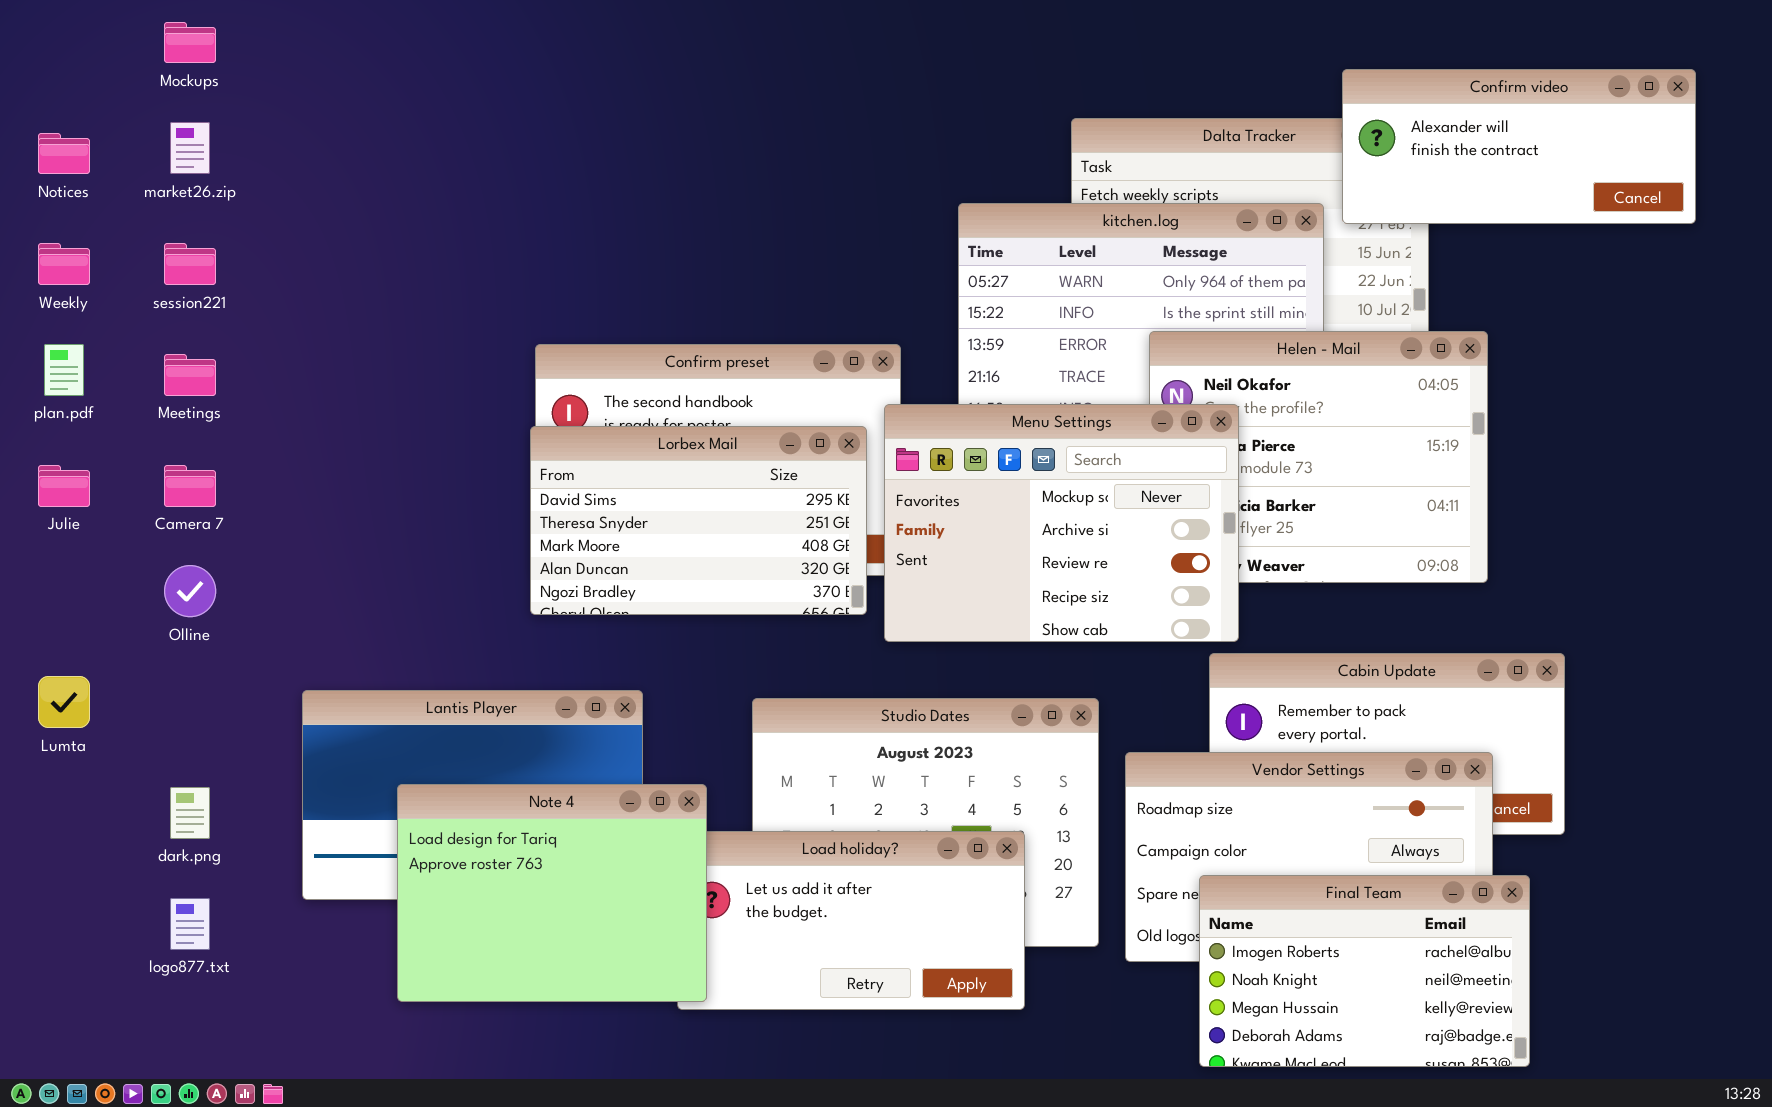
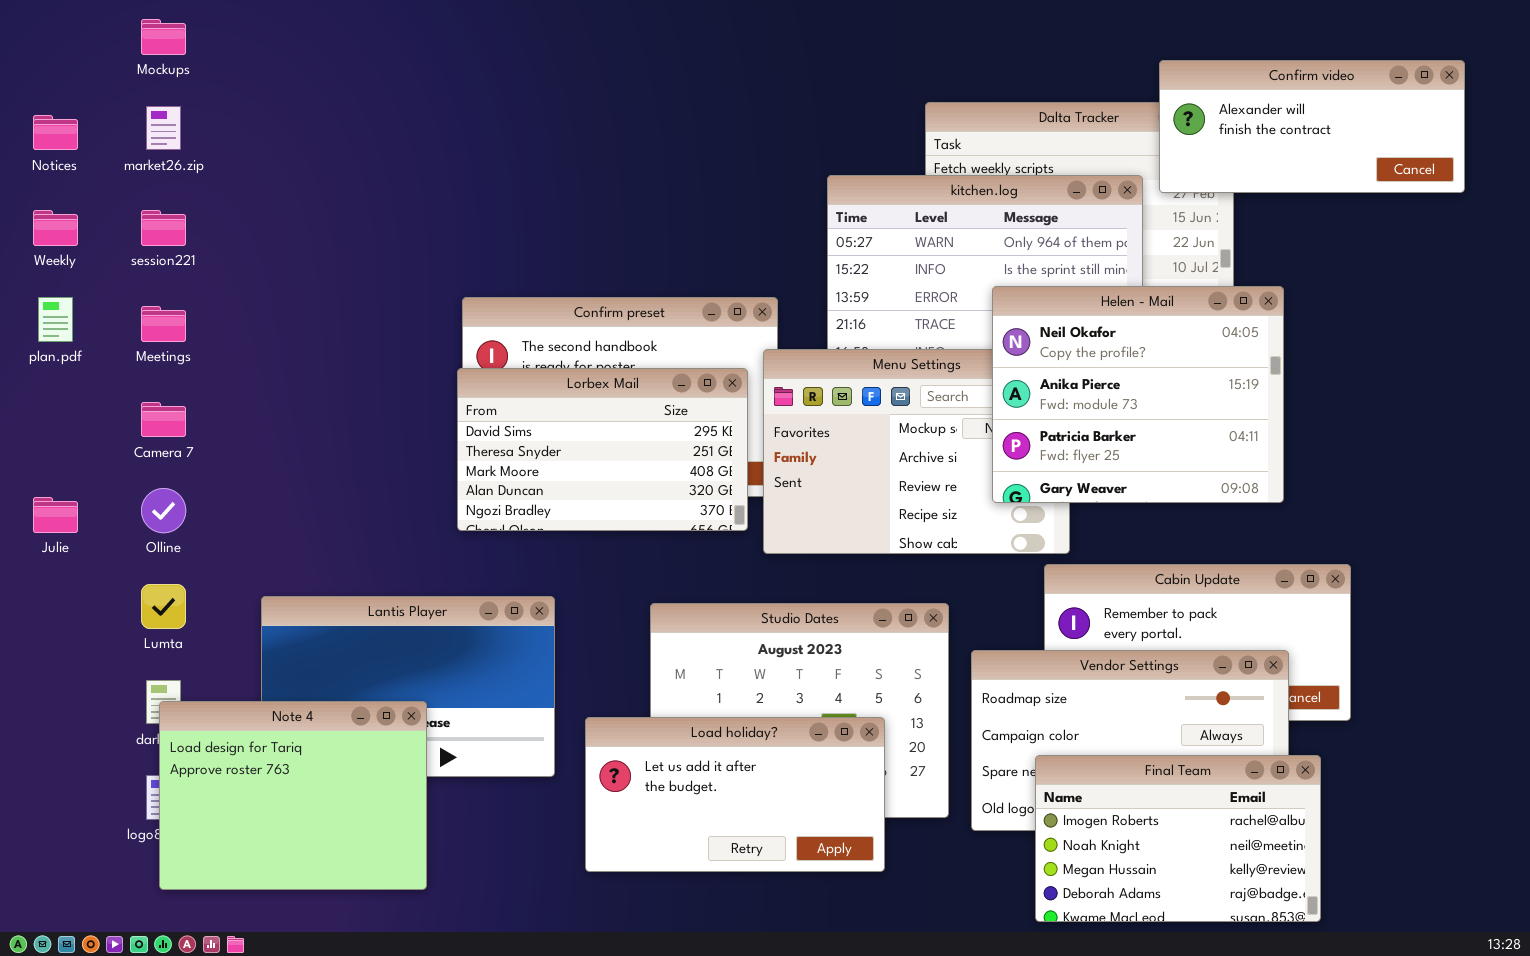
Helen - Mail: [1149,331,1488,583] -> [992,286,1284,503], raised
Julie: [38,465,90,507] -> [33,497,78,533], moved
Lumta: [38,676,90,728] -> [141,584,186,629], moved
Note 4: [397,784,707,1002] -> [159,701,427,890], moved

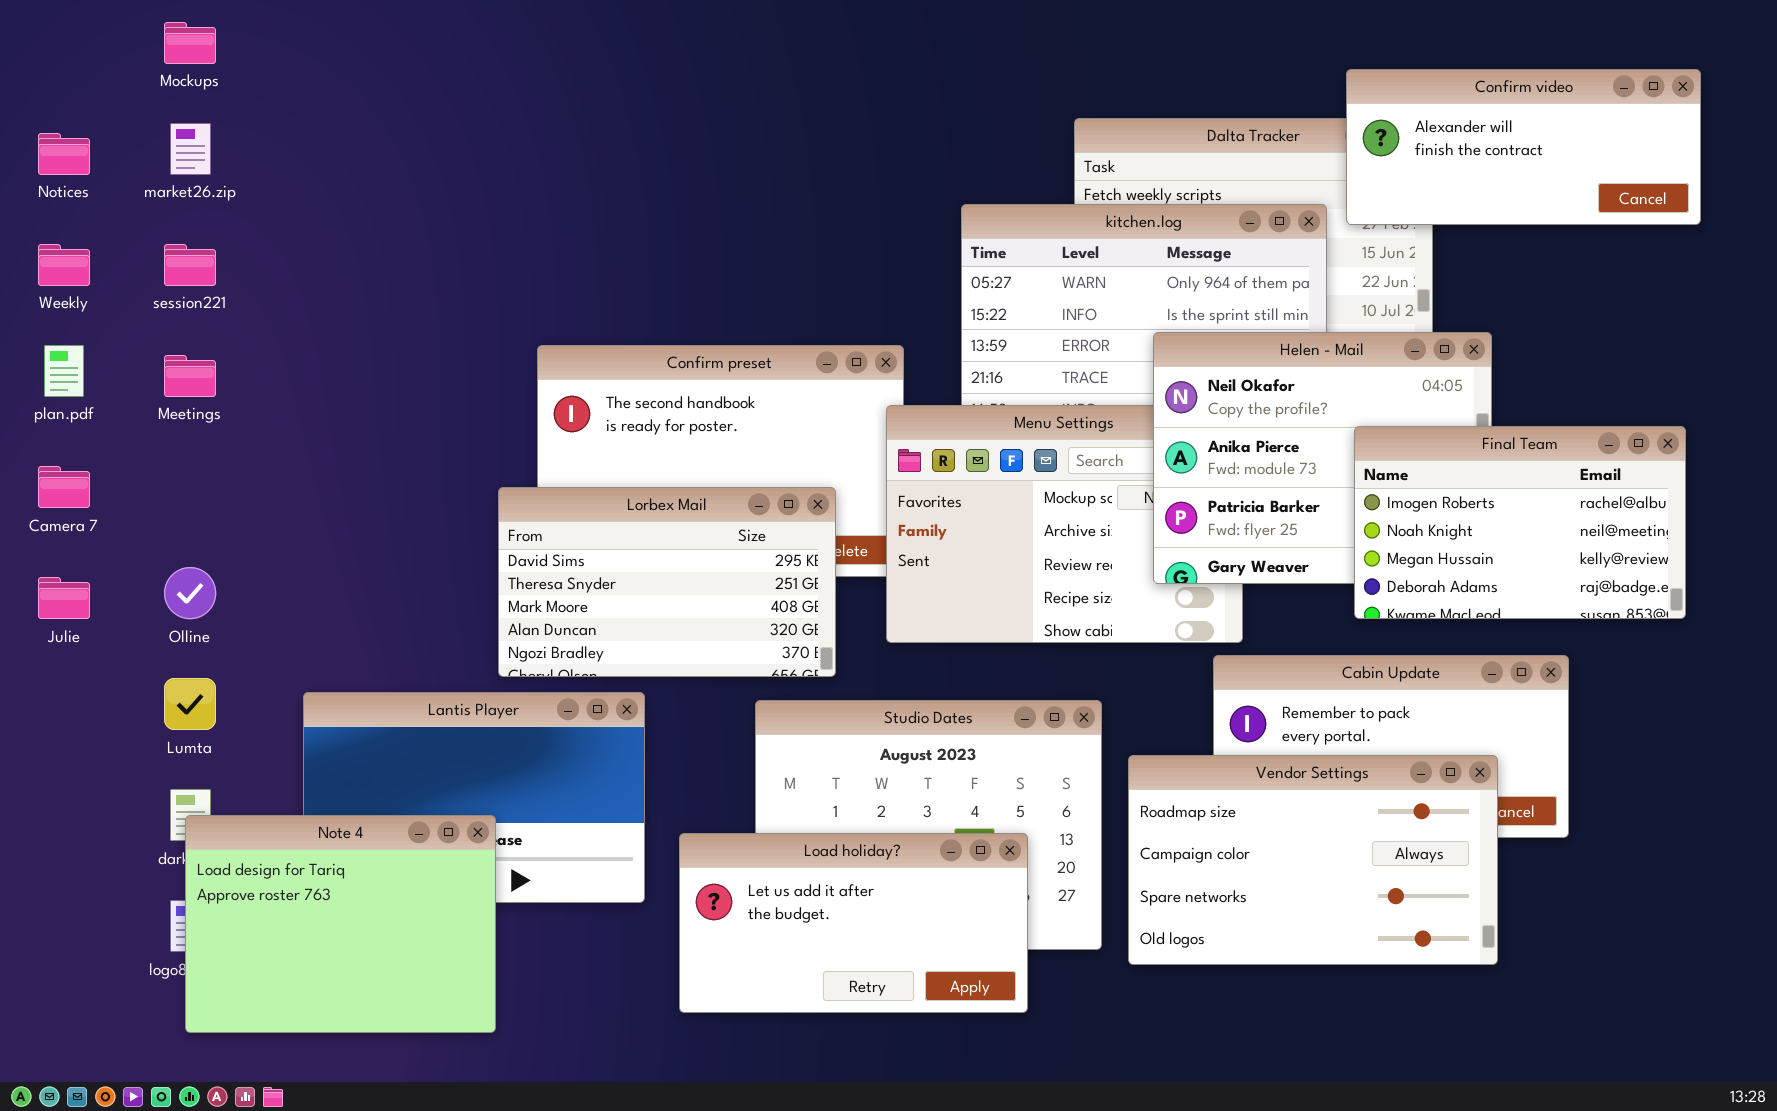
Lorbex Mail: [457,368,748,531] -> [498,487,836,677], moved
Camera 7: [141,402,186,437] -> [38,466,90,508], moved
Final Team: [1035,755,1321,922] -> [1354,426,1686,619], moved

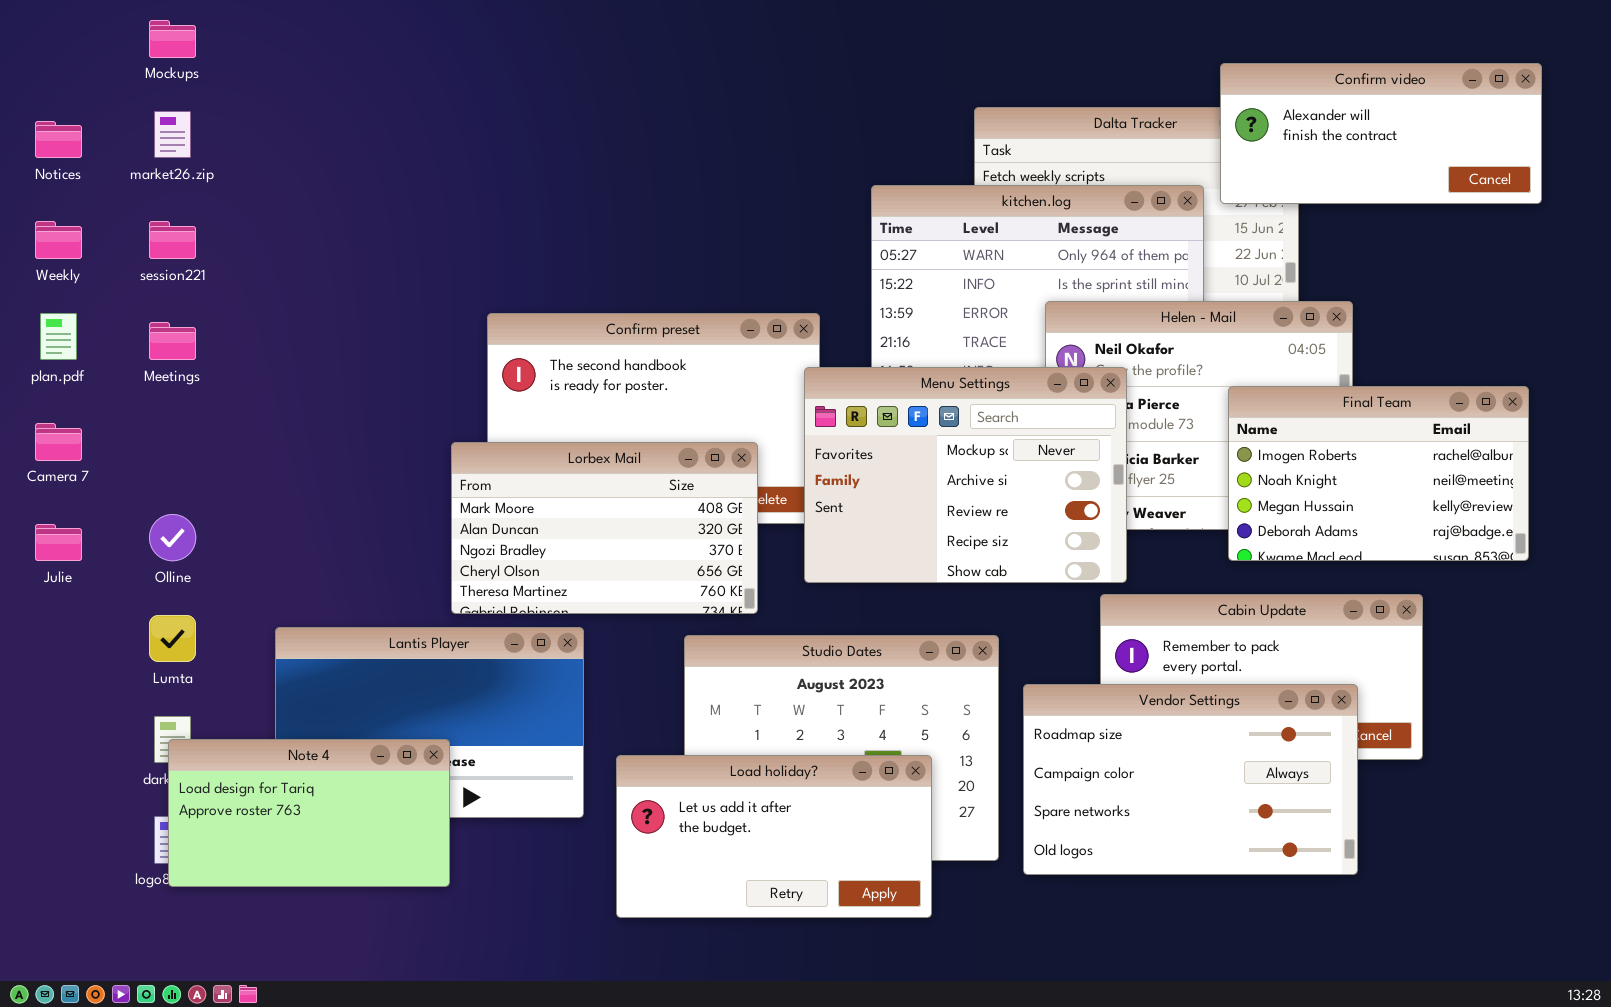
Menu Settings: [886,405,1243,643] -> [804,367,1127,583], raised
Lorbex Mail: [498,487,836,677] -> [451,442,758,614], scrolled down 2 rows
Note 4: [185,815,496,1033] -> [168,739,450,887], resized

